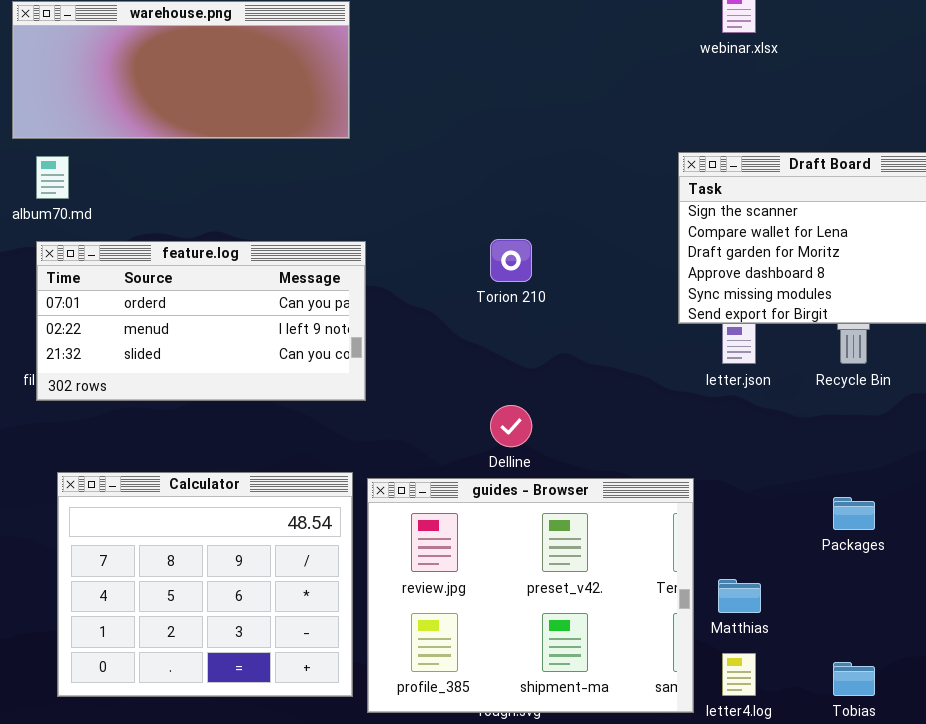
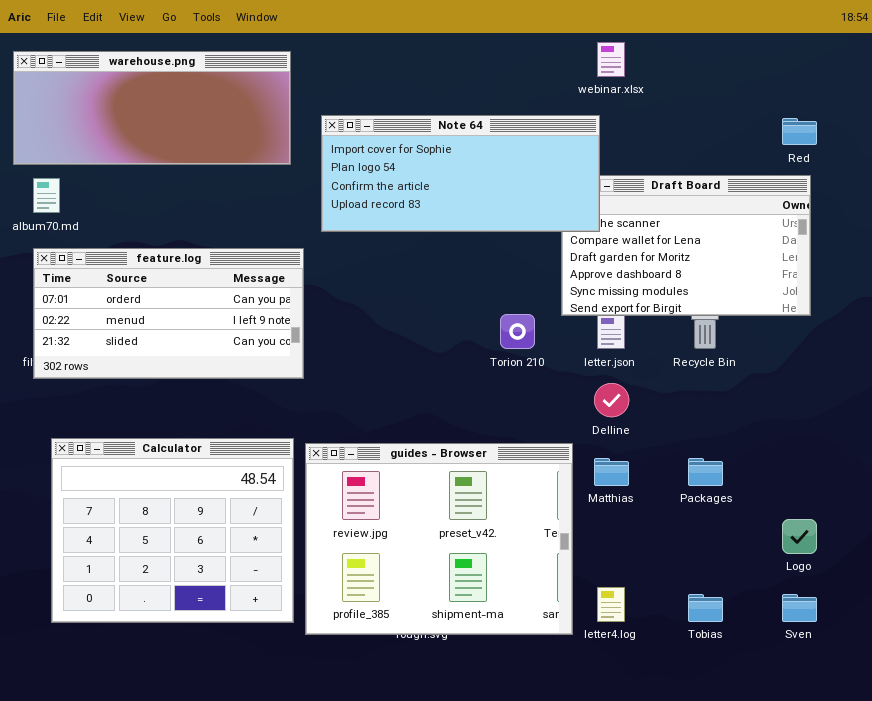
Note 64: none -> [321,115,600,232], opened
Torion 210: [490,239,532,282] -> [500,314,535,349], moved
Delline: [490,405,532,447] -> [594,383,629,417], moved
Matthias: [718,579,761,613] -> [594,458,629,486], moved

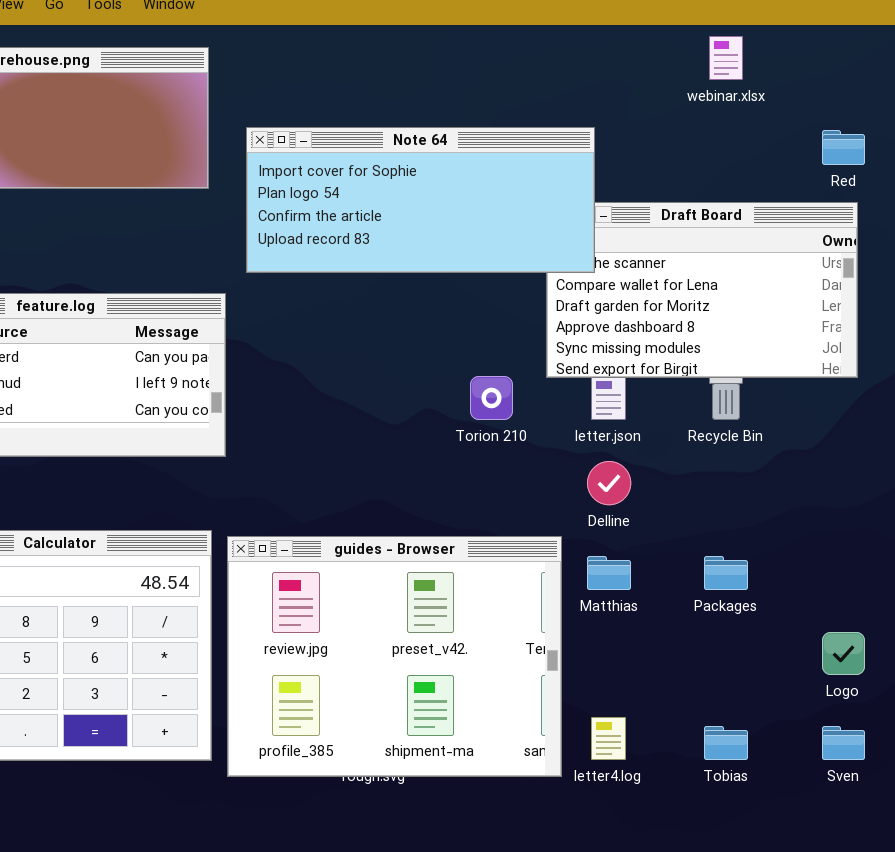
webinar.xlsx: [597,42,625,77] -> [709,36,743,80], moved

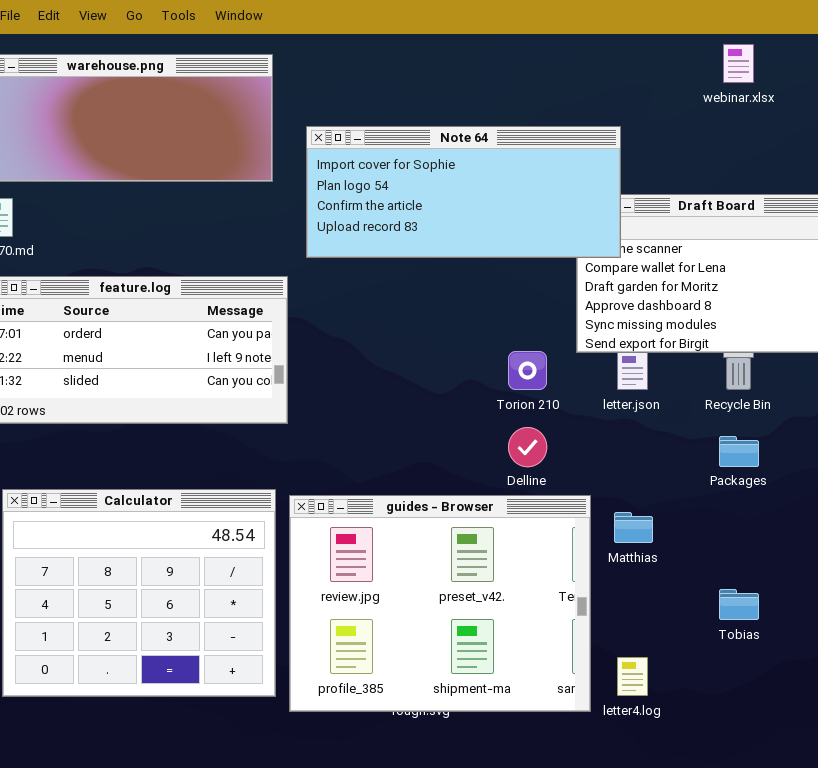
Delline: [587,461,631,505] -> [508,427,547,467], moved
Packages: [704,556,748,590] -> [719,436,759,467], moved
Tobias: [704,726,748,760] -> [719,589,759,620], moved

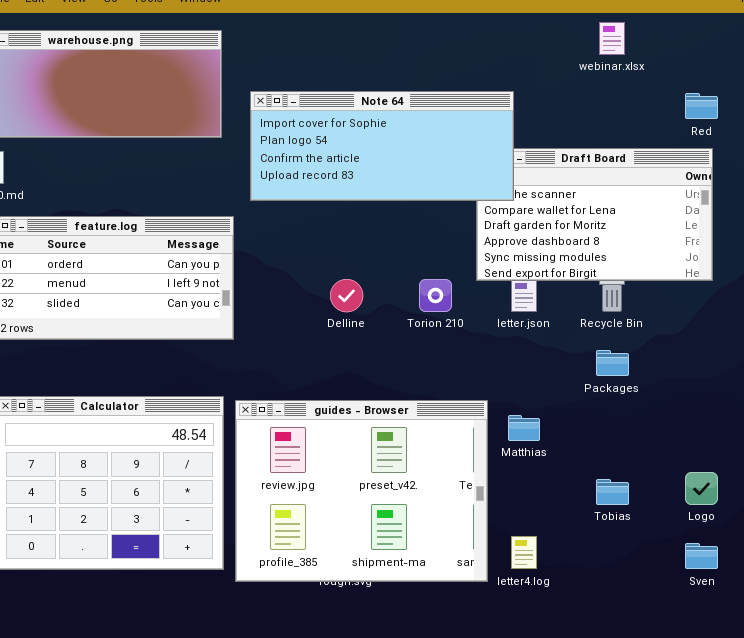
Delline: [508,427,547,467] -> [330,279,363,312], moved

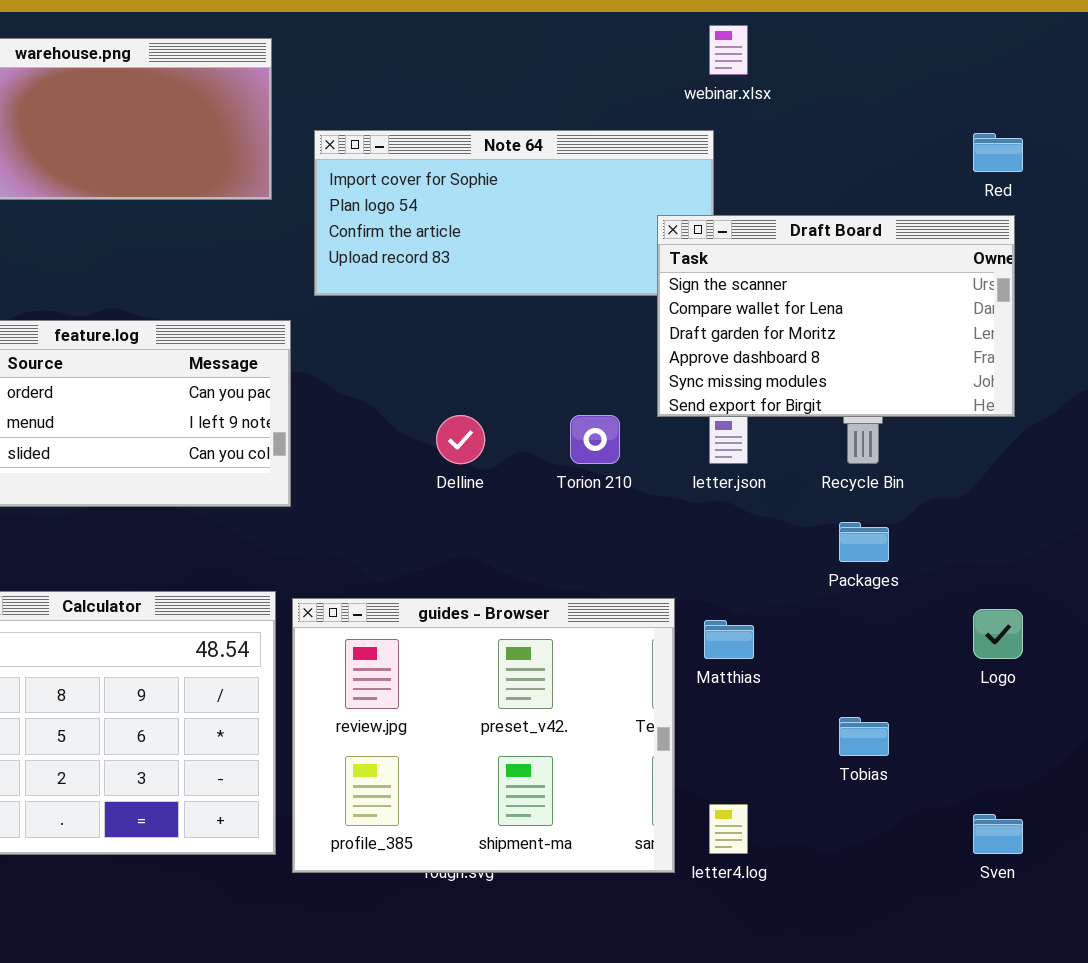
webinar.xlsx: [599,22,625,55] -> [709,25,748,75], moved
Draft Board: [476,148,713,281] -> [657,215,1015,417], raised
Logo: [685,472,718,505] -> [973,609,1023,659], moved

